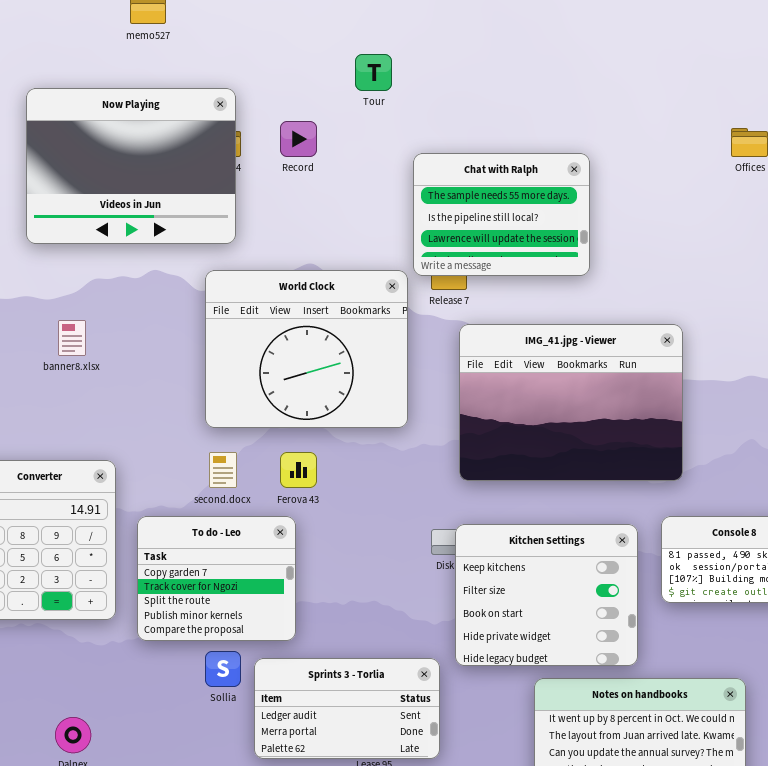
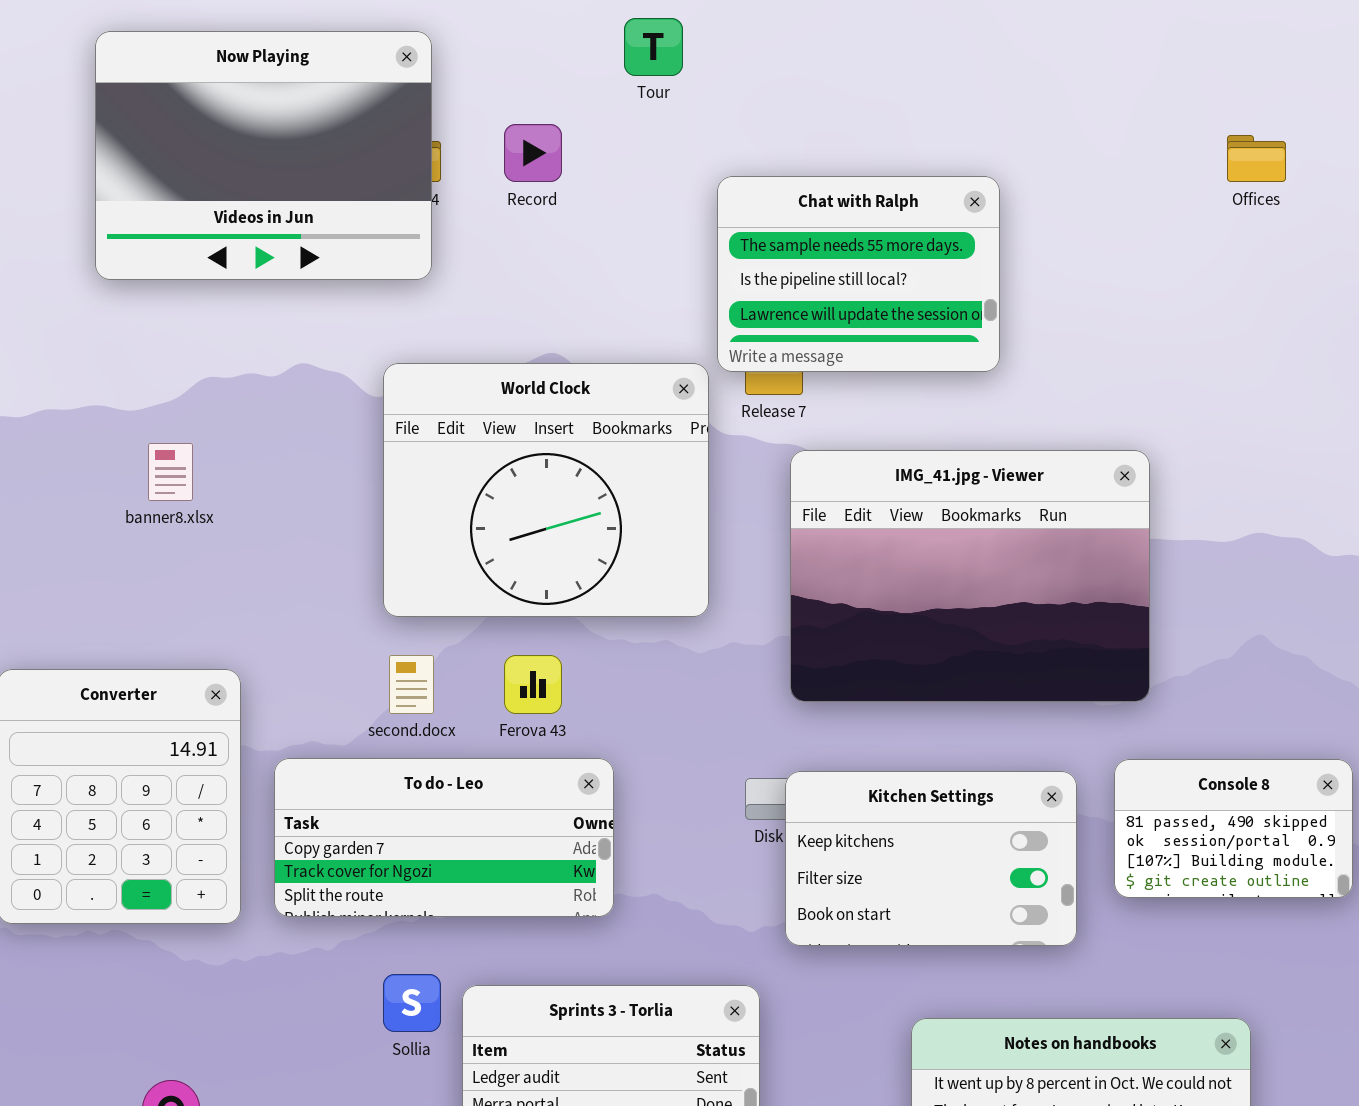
Now Playing: [26,88,236,244] -> [95,31,432,280], moved
To do - Leo: [137,516,296,641] -> [274,758,614,917], resized
Kitchen Settings: [455,524,638,666] -> [785,771,1077,946], resized

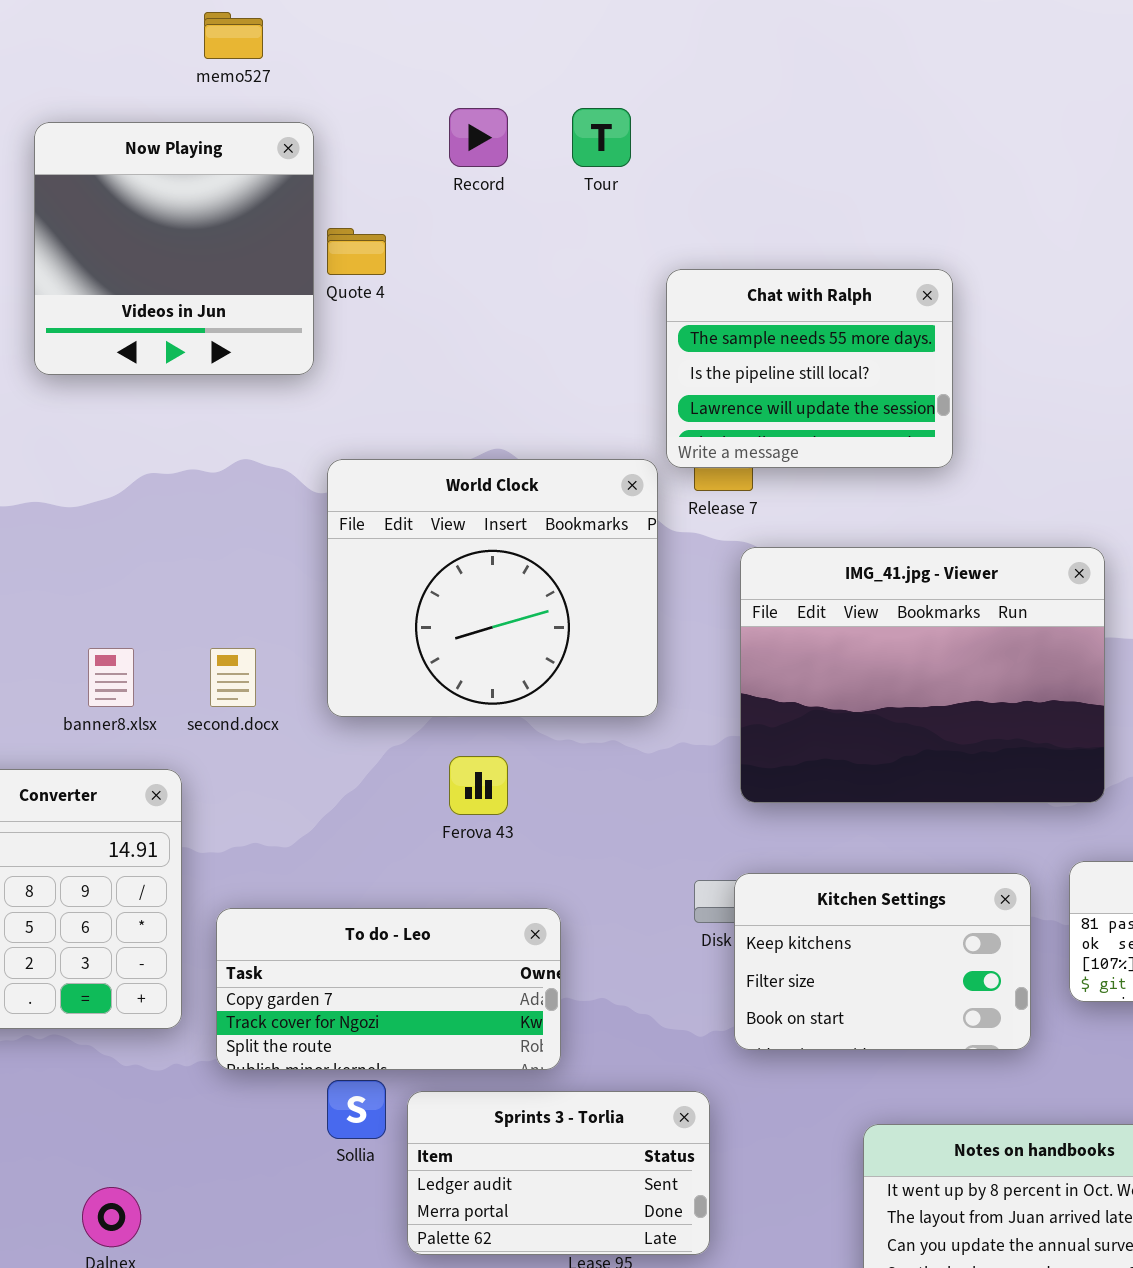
Now Playing: [95,31,432,280] -> [34,122,314,375], resized
Record: [504,124,562,182] -> [449,108,508,167], moved
banner8.xlsx: [148,443,193,501] -> [88,648,134,707], moved
second.docx: [389,655,434,714] -> [210,648,256,707], moved
To do - Leo: [274,758,614,917] -> [216,908,561,1070], moved

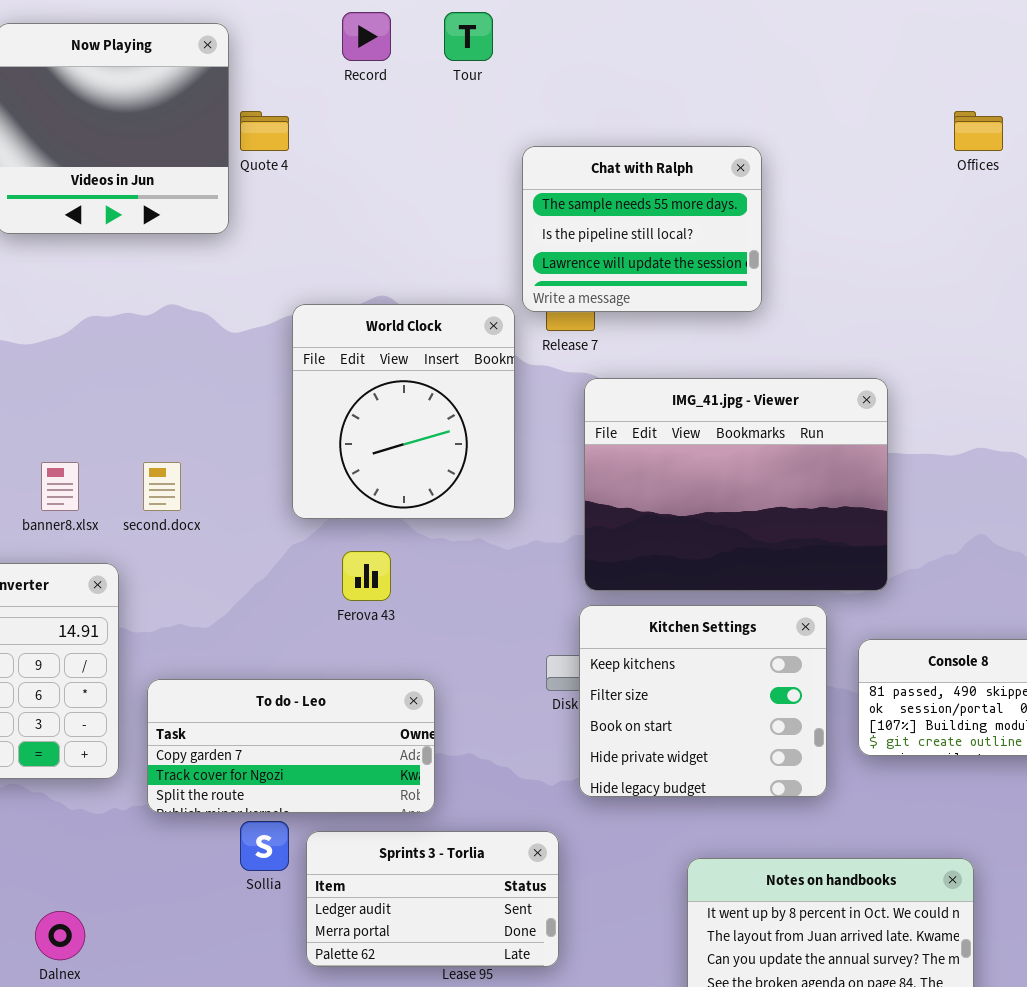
World Clock: [327,459,658,717] -> [292,304,515,519], resized
Kitchen Settings: [734,873,1031,1050] -> [579,605,827,797], resized

